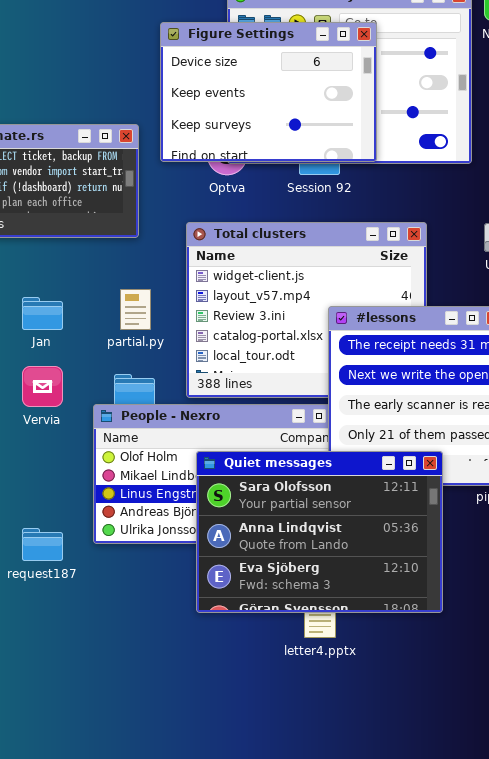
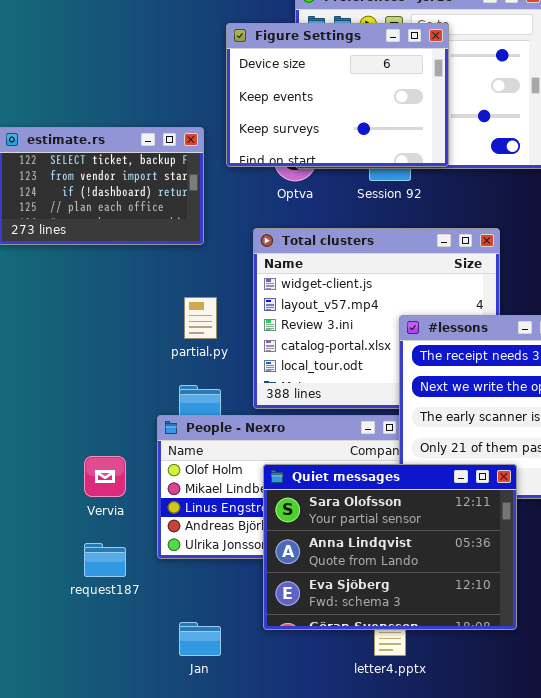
Jan: [22,297,63,330] -> [179,622,221,656], moved
Vervia: [22,366,63,407] -> [84,456,126,497], moved

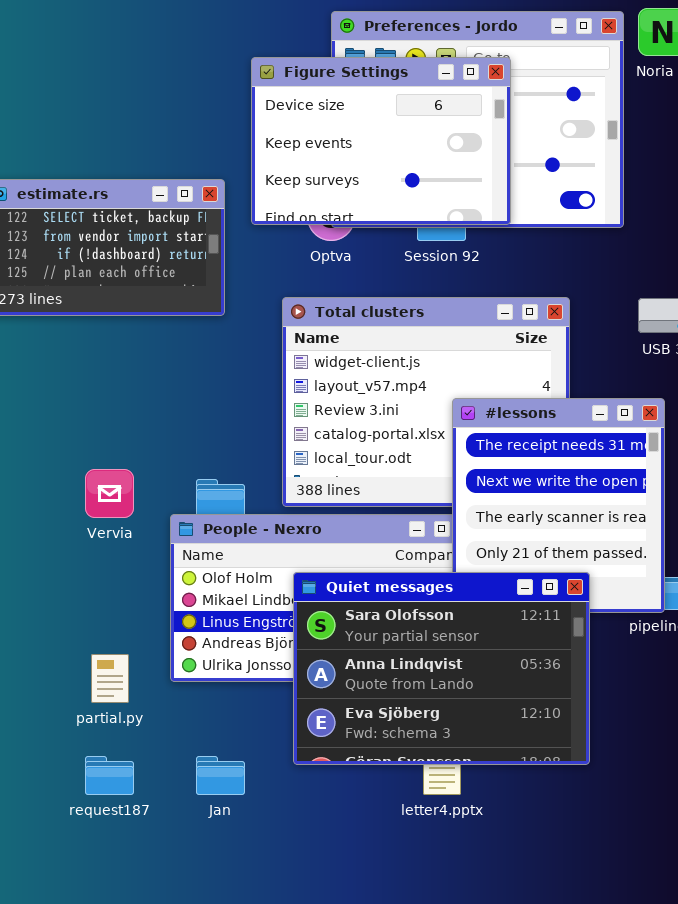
partial.py: [184,297,217,339] -> [91,654,129,703], moved
Vervia: [84,456,126,497] -> [85,469,134,518], moved
request187: [84,543,126,577] -> [85,756,134,795], moved

